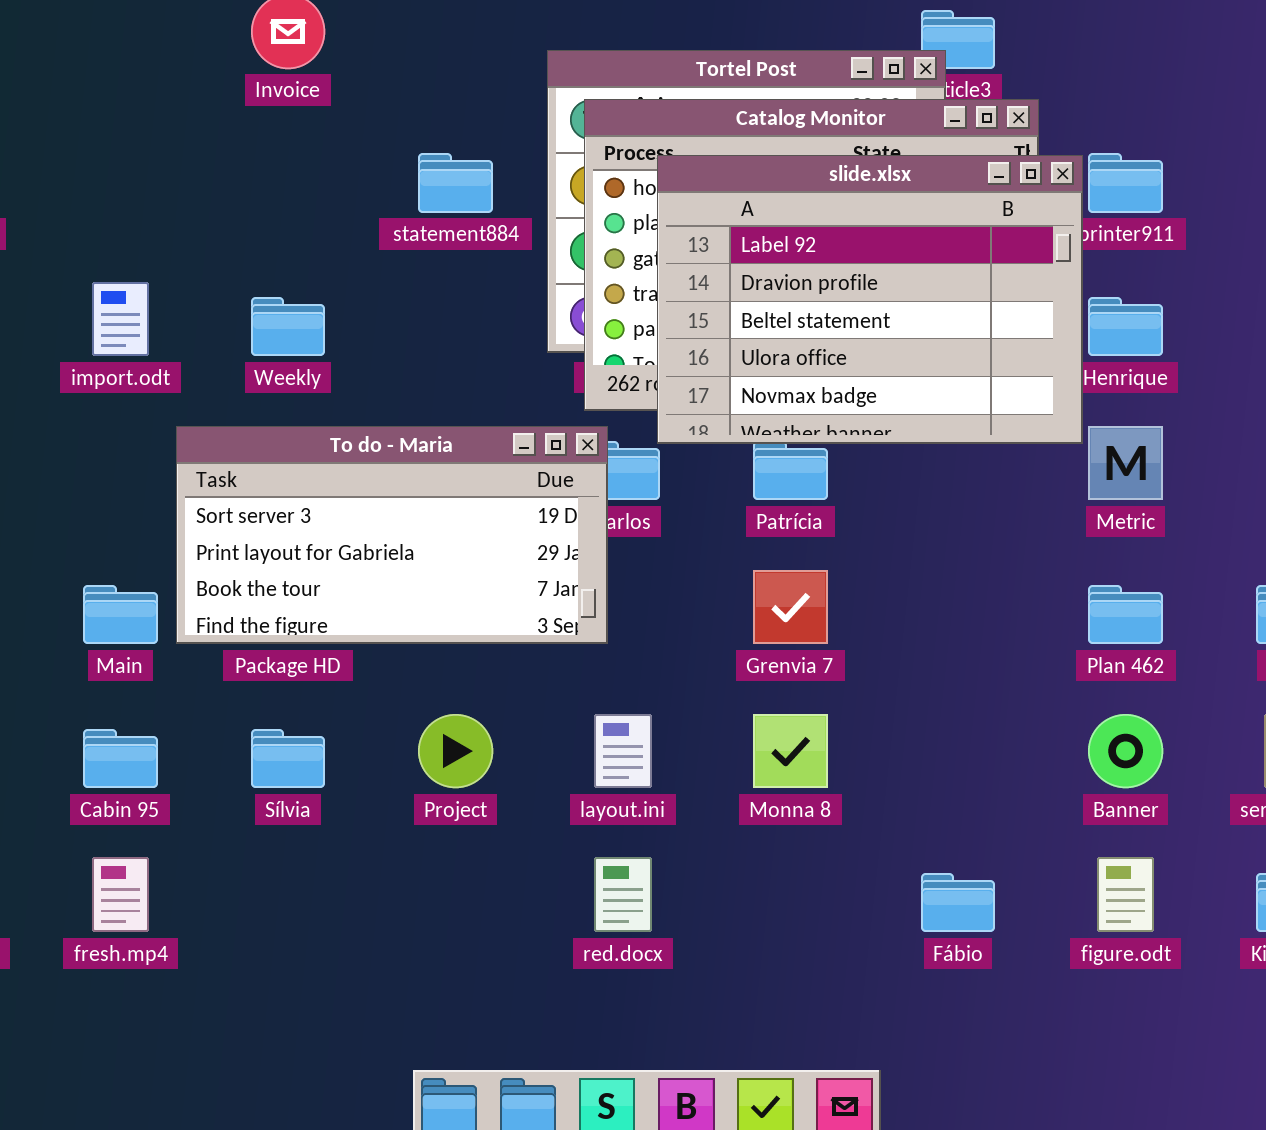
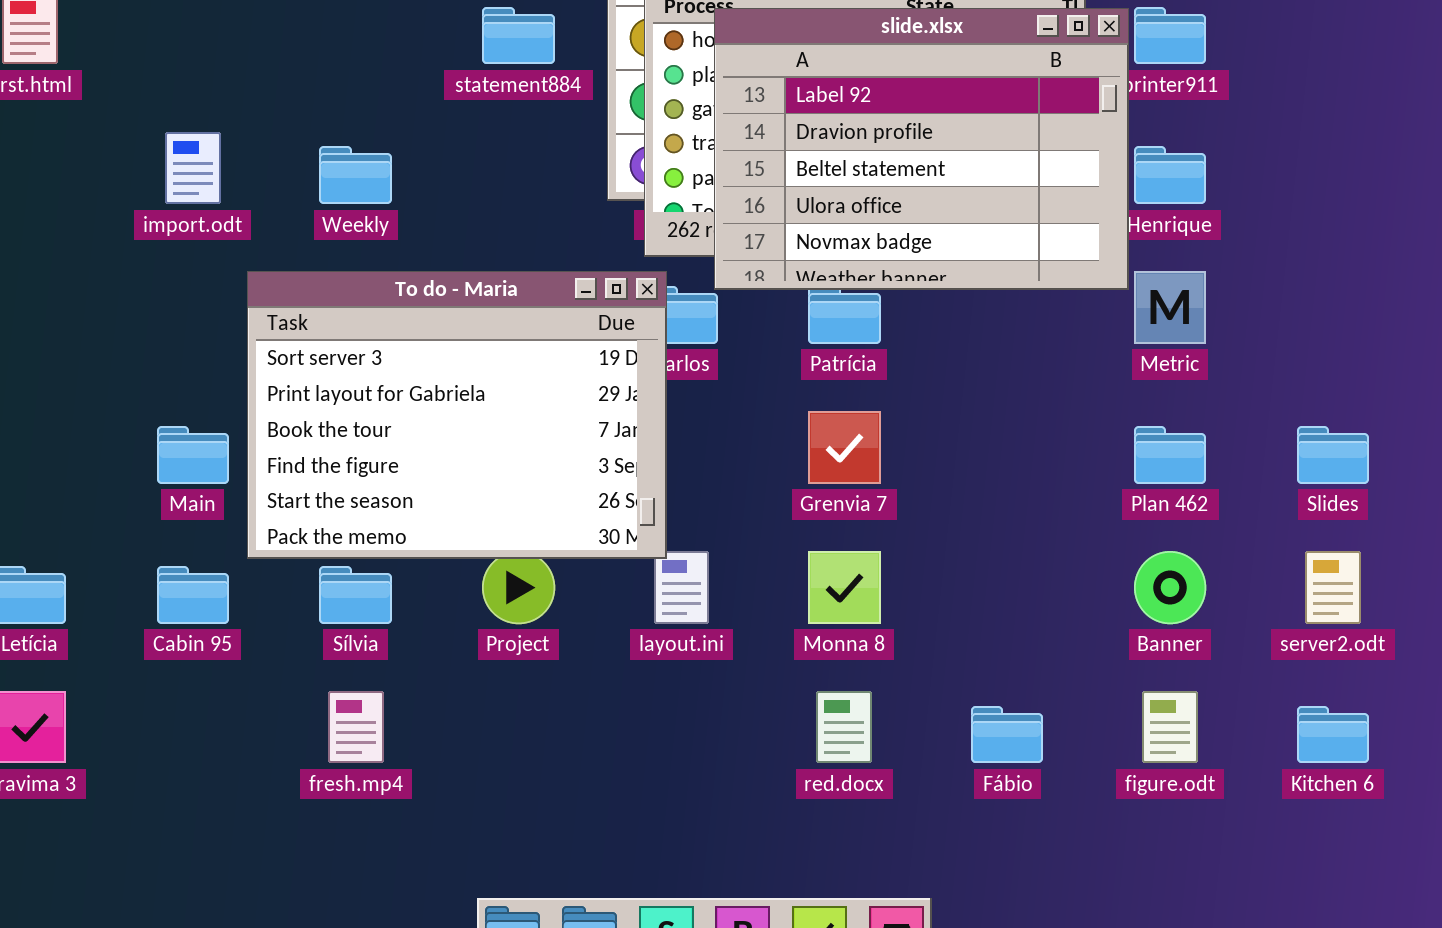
To do - Maria: [176,426,608,644] -> [247,271,667,559], resized
fresh.mp4: [92,857,149,932] -> [328,691,384,763], moved
red.docx: [594,857,652,932] -> [816,691,872,763], moved

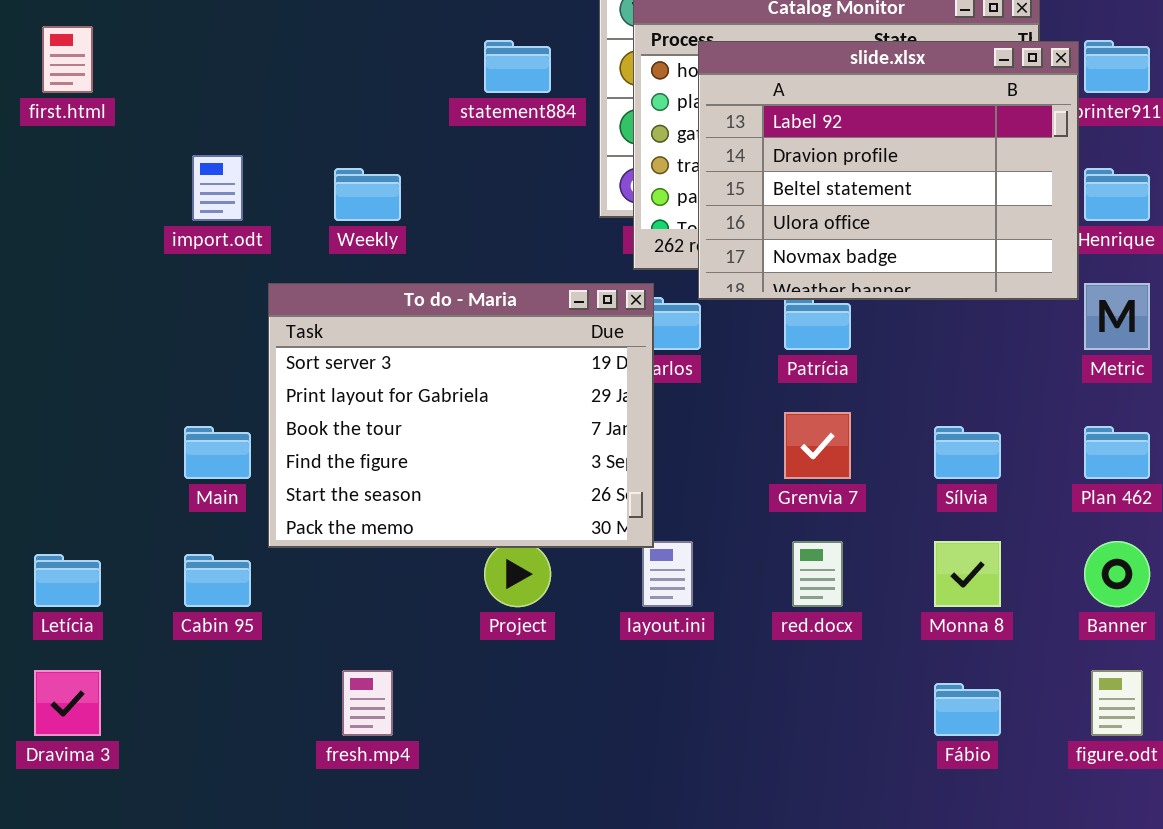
Monna 8: [808,551,881,624] -> [934,541,1001,607], moved
Sílvia: [319,566,392,624] -> [934,426,1001,479], moved
red.docx: [816,691,872,763] -> [792,541,843,607], moved

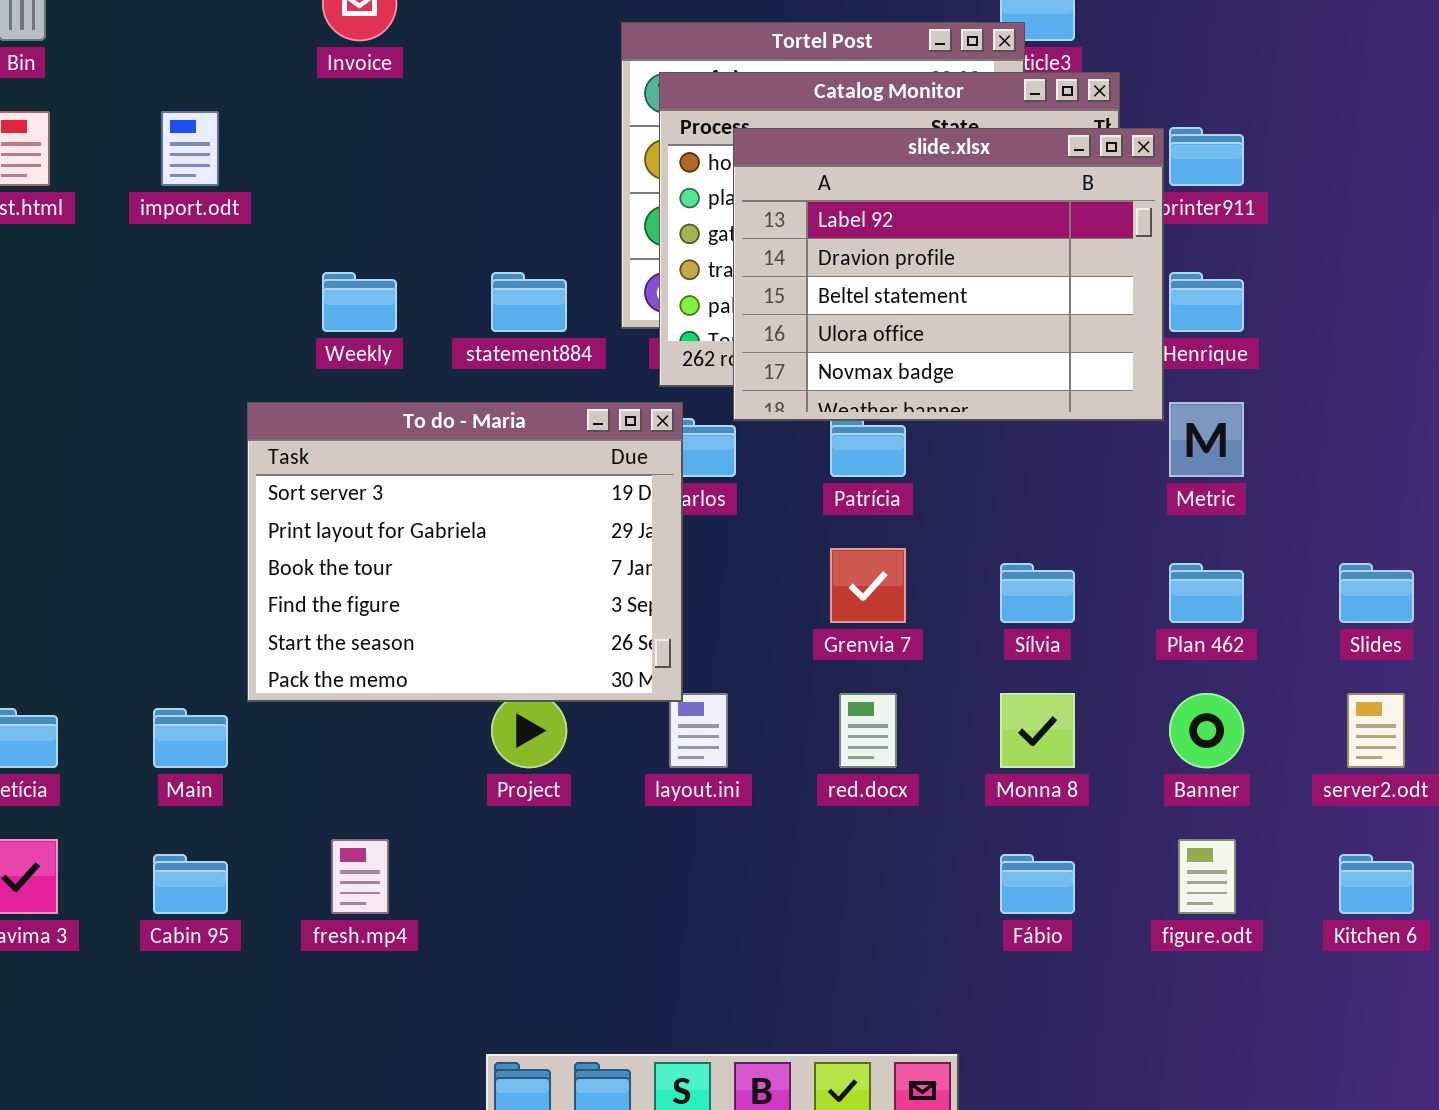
statement884: [484,40,551,93] -> [491,272,567,332], moved
import.odt: [192,155,243,221] -> [161,111,219,186], moved
Main: [184,426,251,479] -> [153,708,228,768], moved
Cabin 95: [184,554,251,607] -> [153,854,228,914], moved

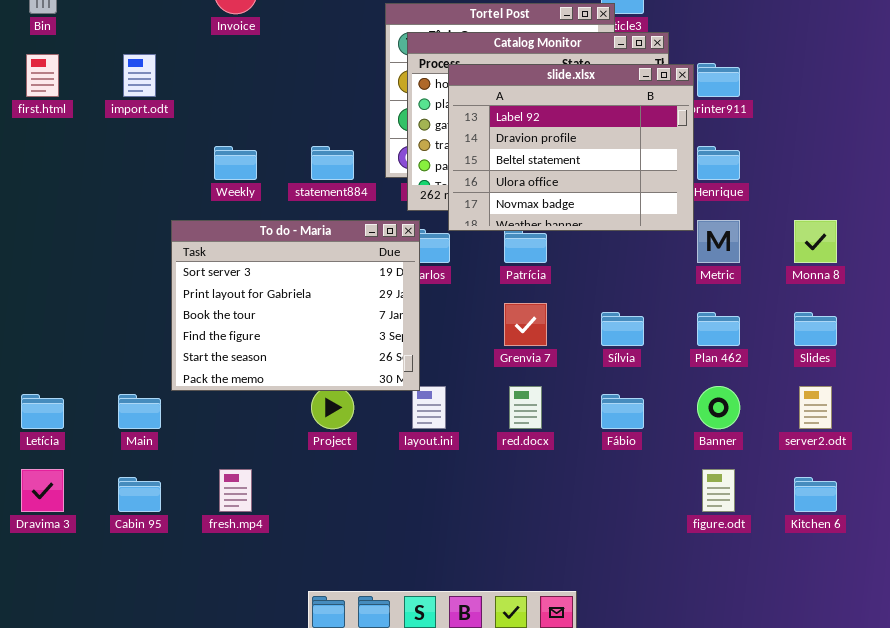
Monna 8: [1000,693,1075,768] -> [794,220,837,263], moved
Fábio: [1000,854,1075,914] -> [601,394,644,429], moved

